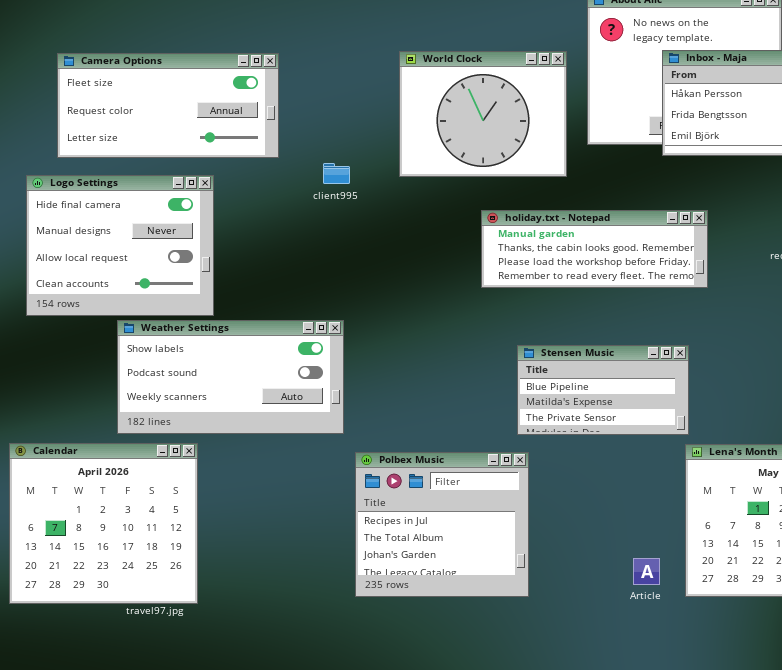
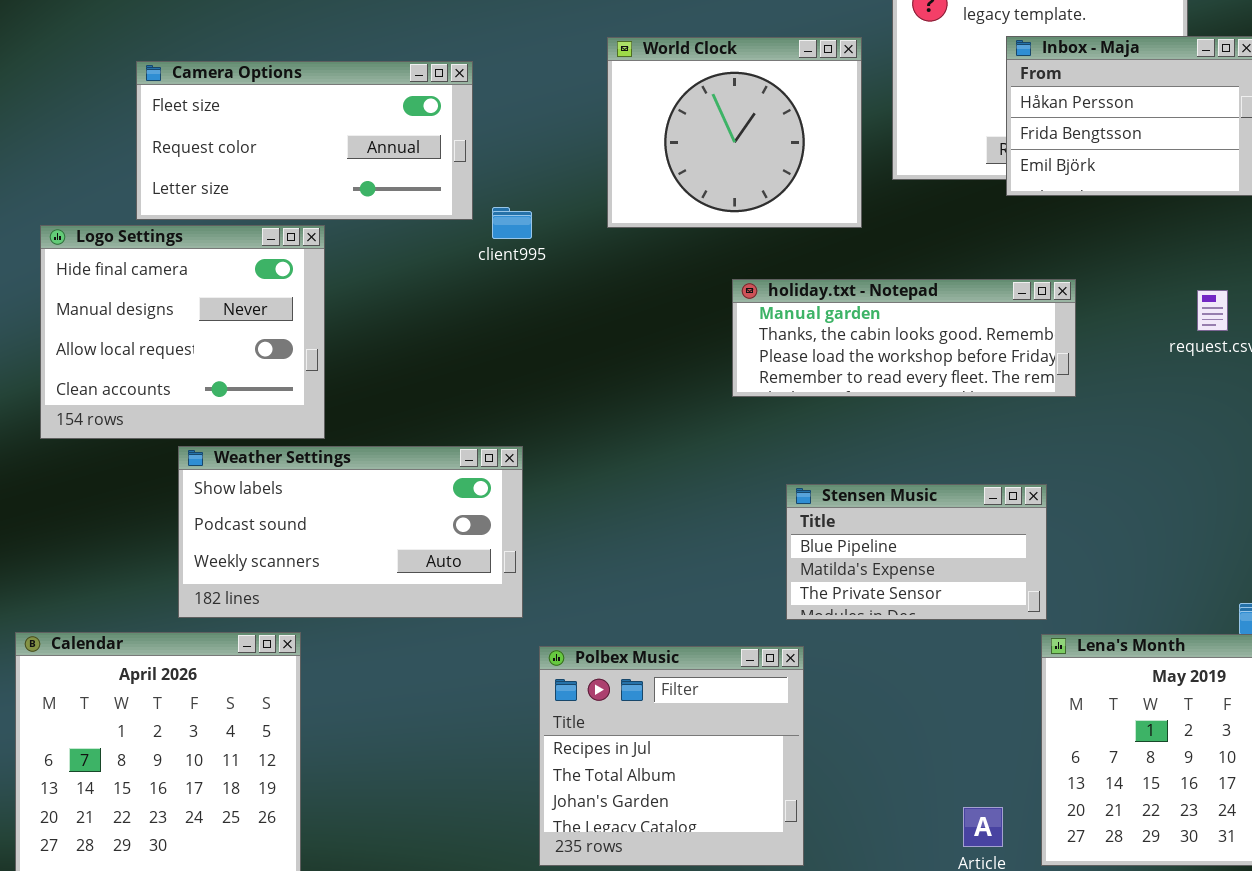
Camera Options: [57,53,279,158] -> [136,61,473,220], moved

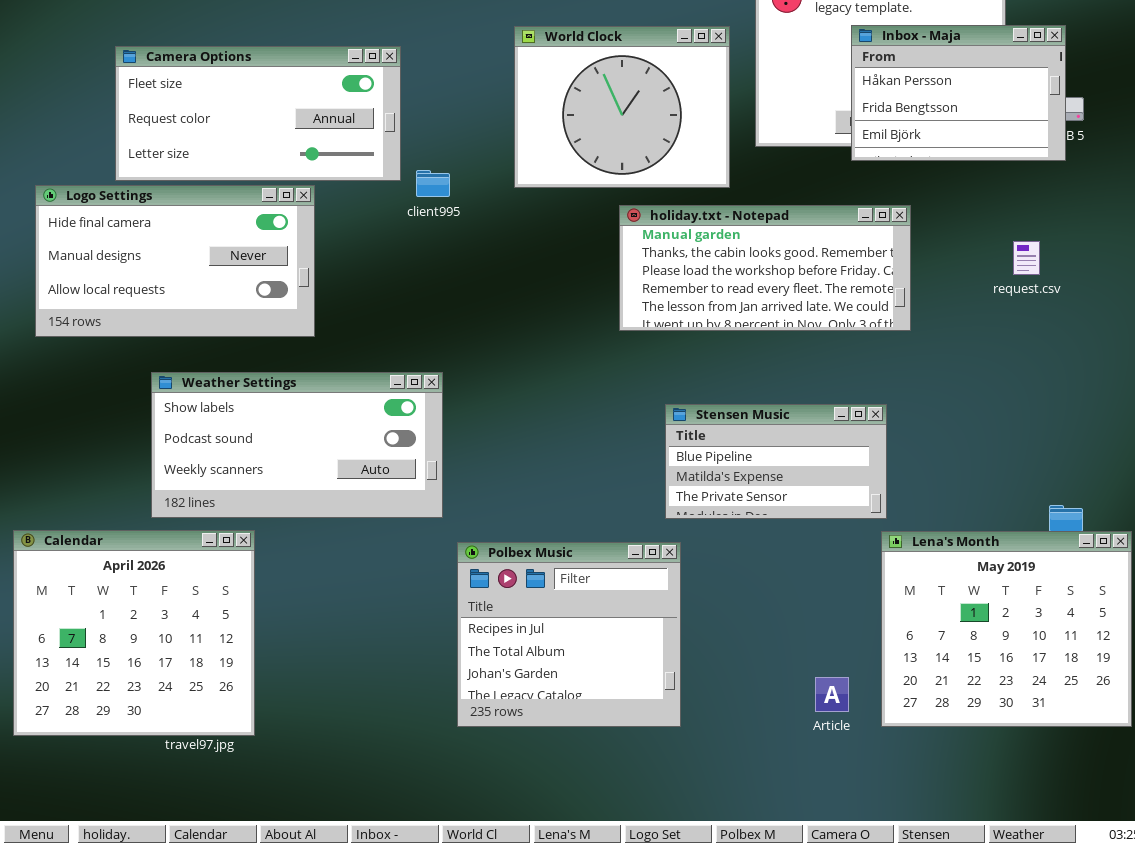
Logo Settings: [40,225,325,439] -> [35,185,315,337], resized
holiday.txt - Notepad: [732,279,1076,397] -> [619,205,911,331], resized

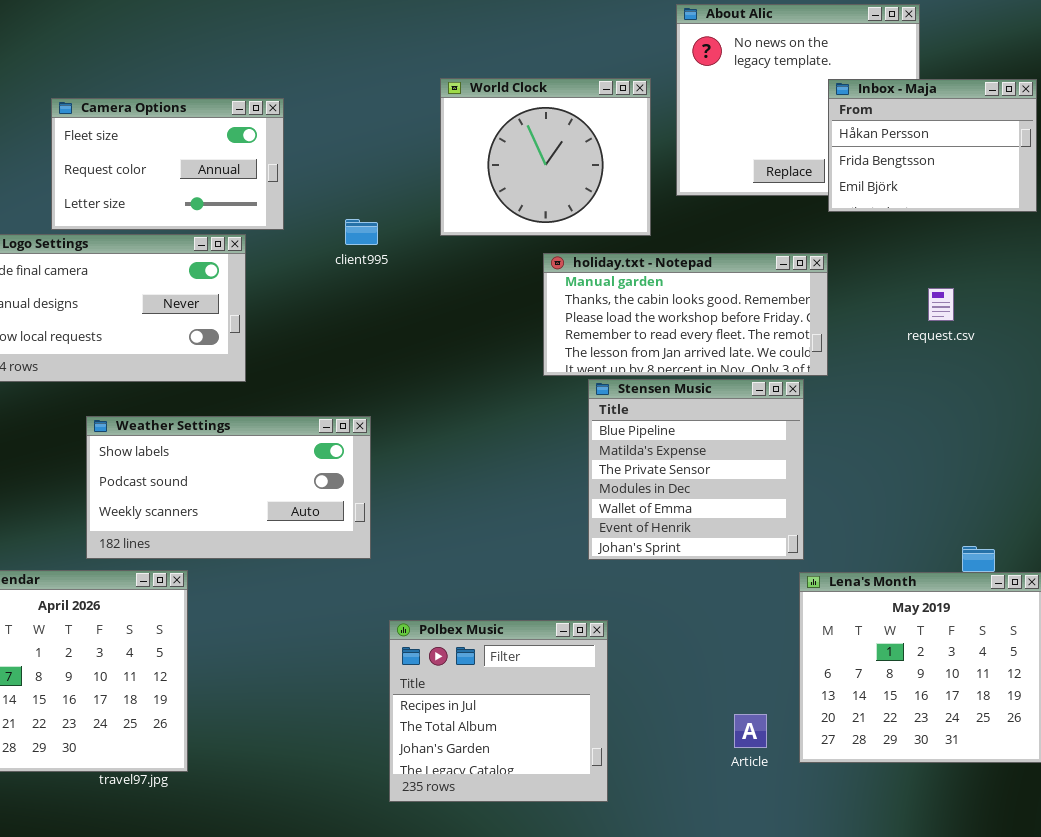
Inbox - Maja: [851,25,1066,161] -> [828,79,1037,212], moved
Camera Options: [115,46,401,181] -> [51,98,284,230], resized
Stensen Music: [665,404,887,519] -> [588,379,804,560], resized
Polbex Music: [457,542,681,727] -> [389,620,608,802], moved

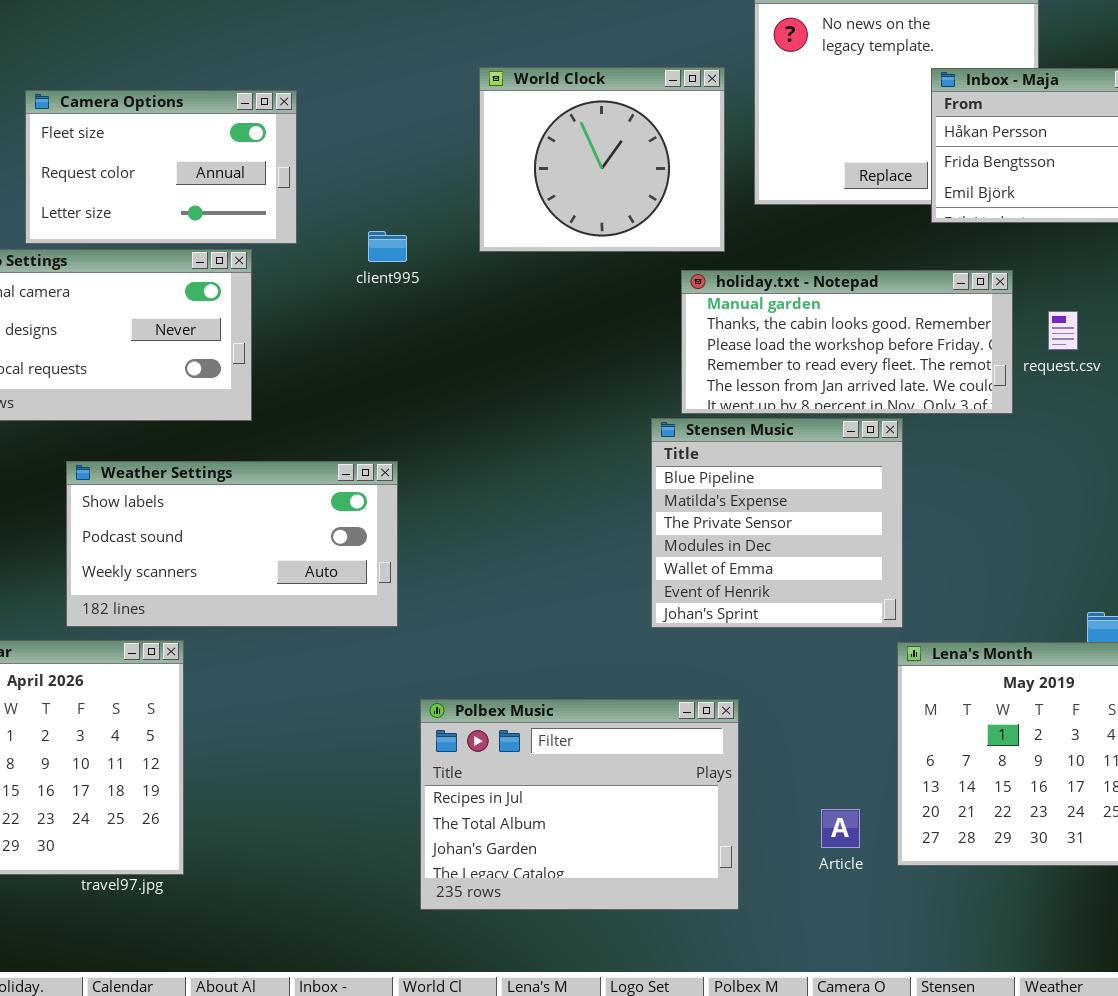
holiday.txt - Notepad: [543,253,828,376] -> [681,270,1013,414], moved
Polbex Music: [389,620,608,802] -> [420,699,739,910], resized

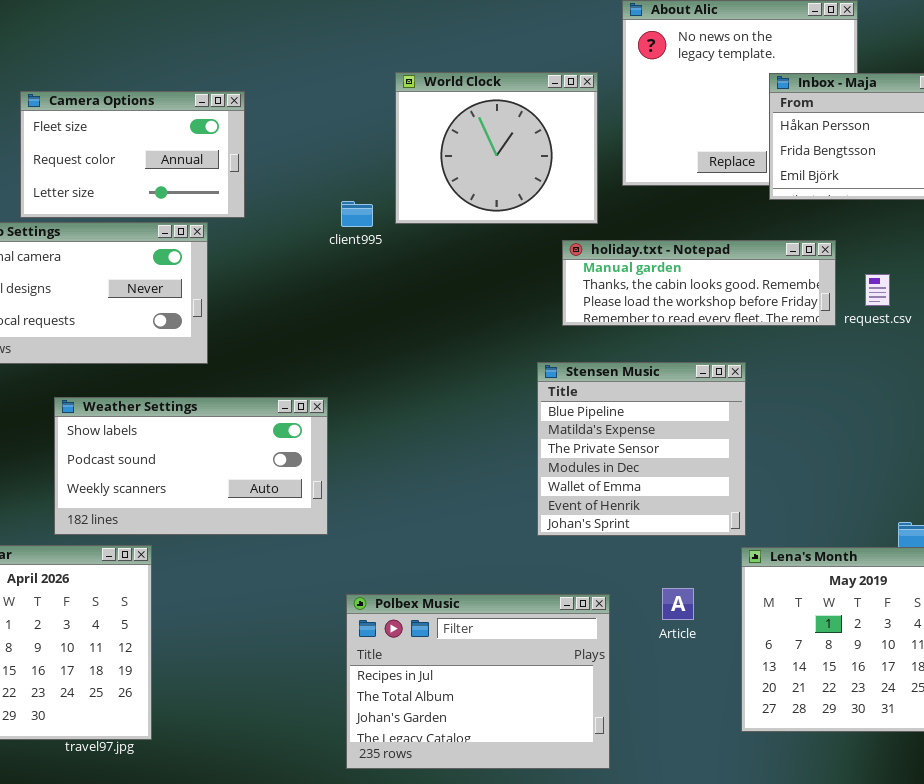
client995: [368,231,407,262] -> [341,201,373,227], moved
holiday.txt - Notepad: [681,270,1013,414] -> [562,240,836,326], resized
Article: [821,809,860,848] -> [662,588,694,620], moved

